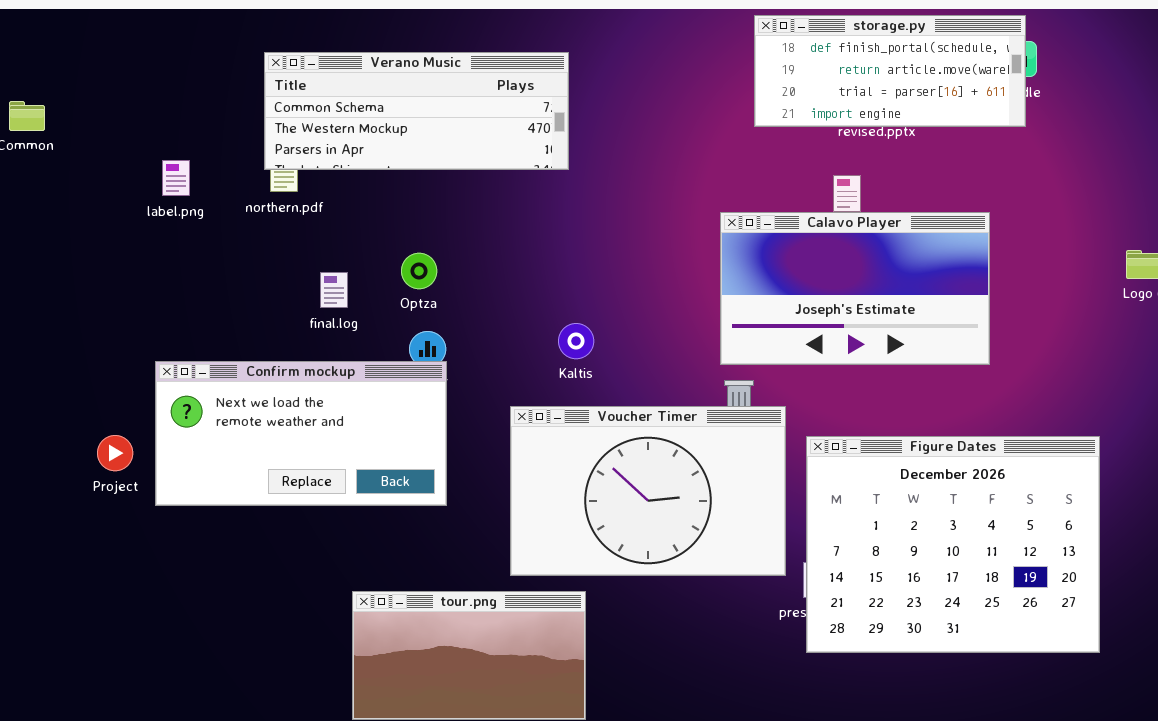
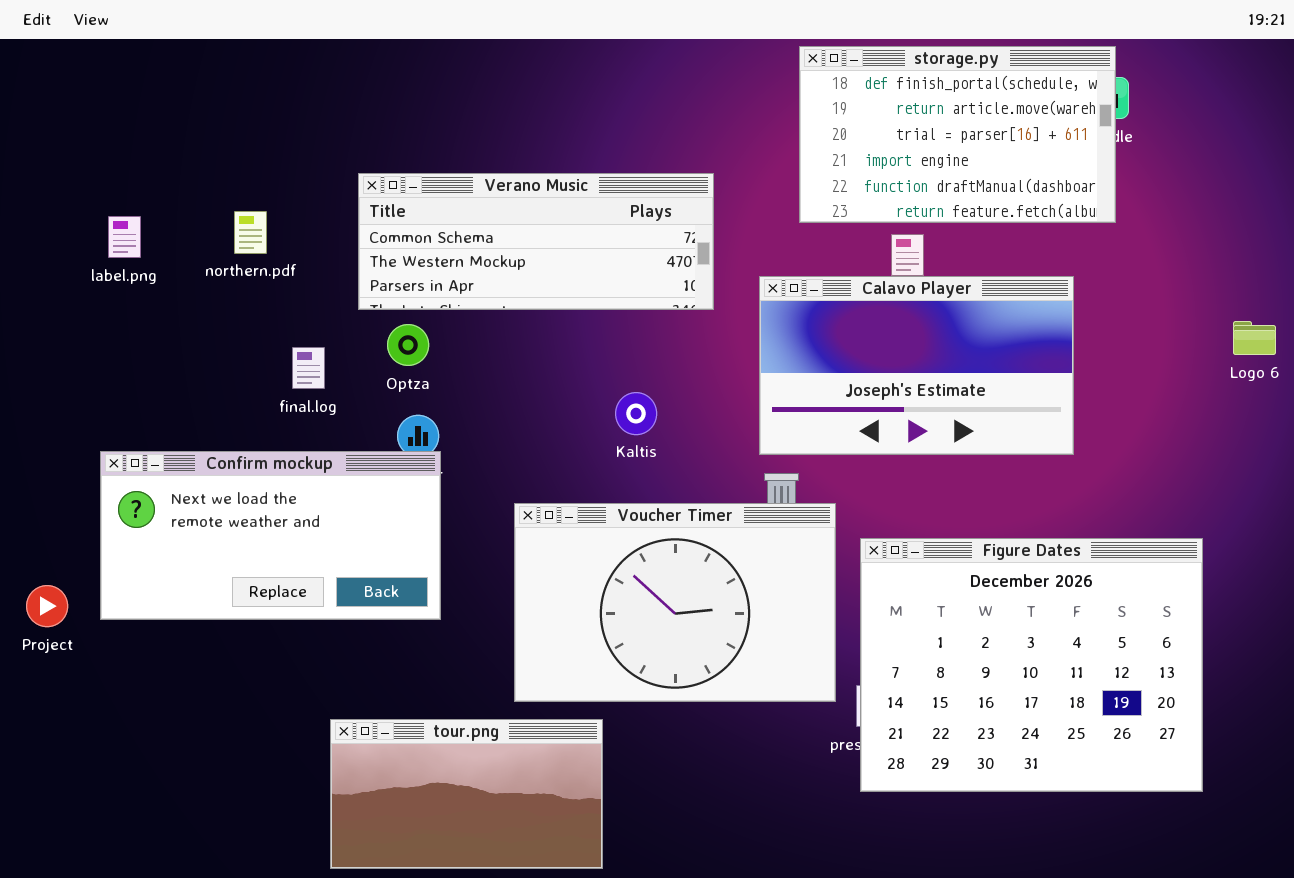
storage.py: [754,15,1026,127] -> [799,46,1116,223], resized
Verano Music: [264,52,569,170] -> [358,173,714,310], moved
Kaltis: [558,323,594,359] -> [615,392,657,435], moved
Project: [97,435,133,471] -> [26,585,68,627], moved

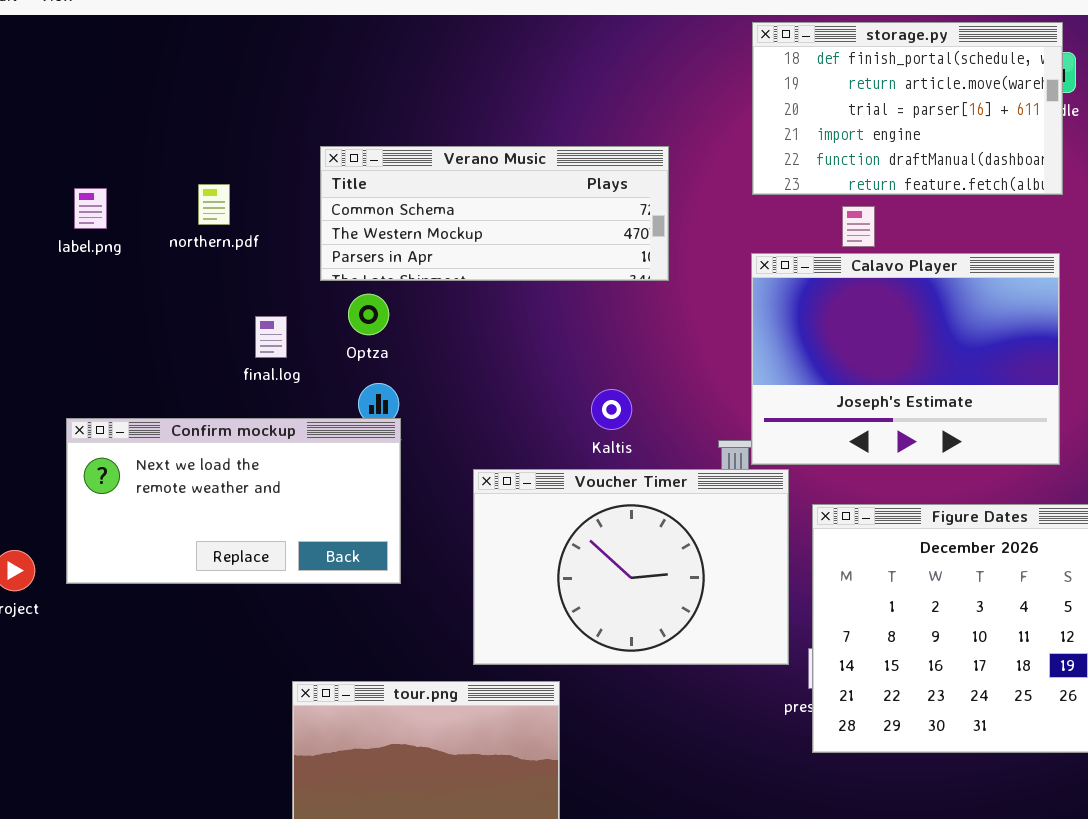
Calavo Player: [759,276,1074,455] -> [751,253,1060,465], moved, resized
Kaltis: [615,392,657,435] -> [591,389,632,430], moved

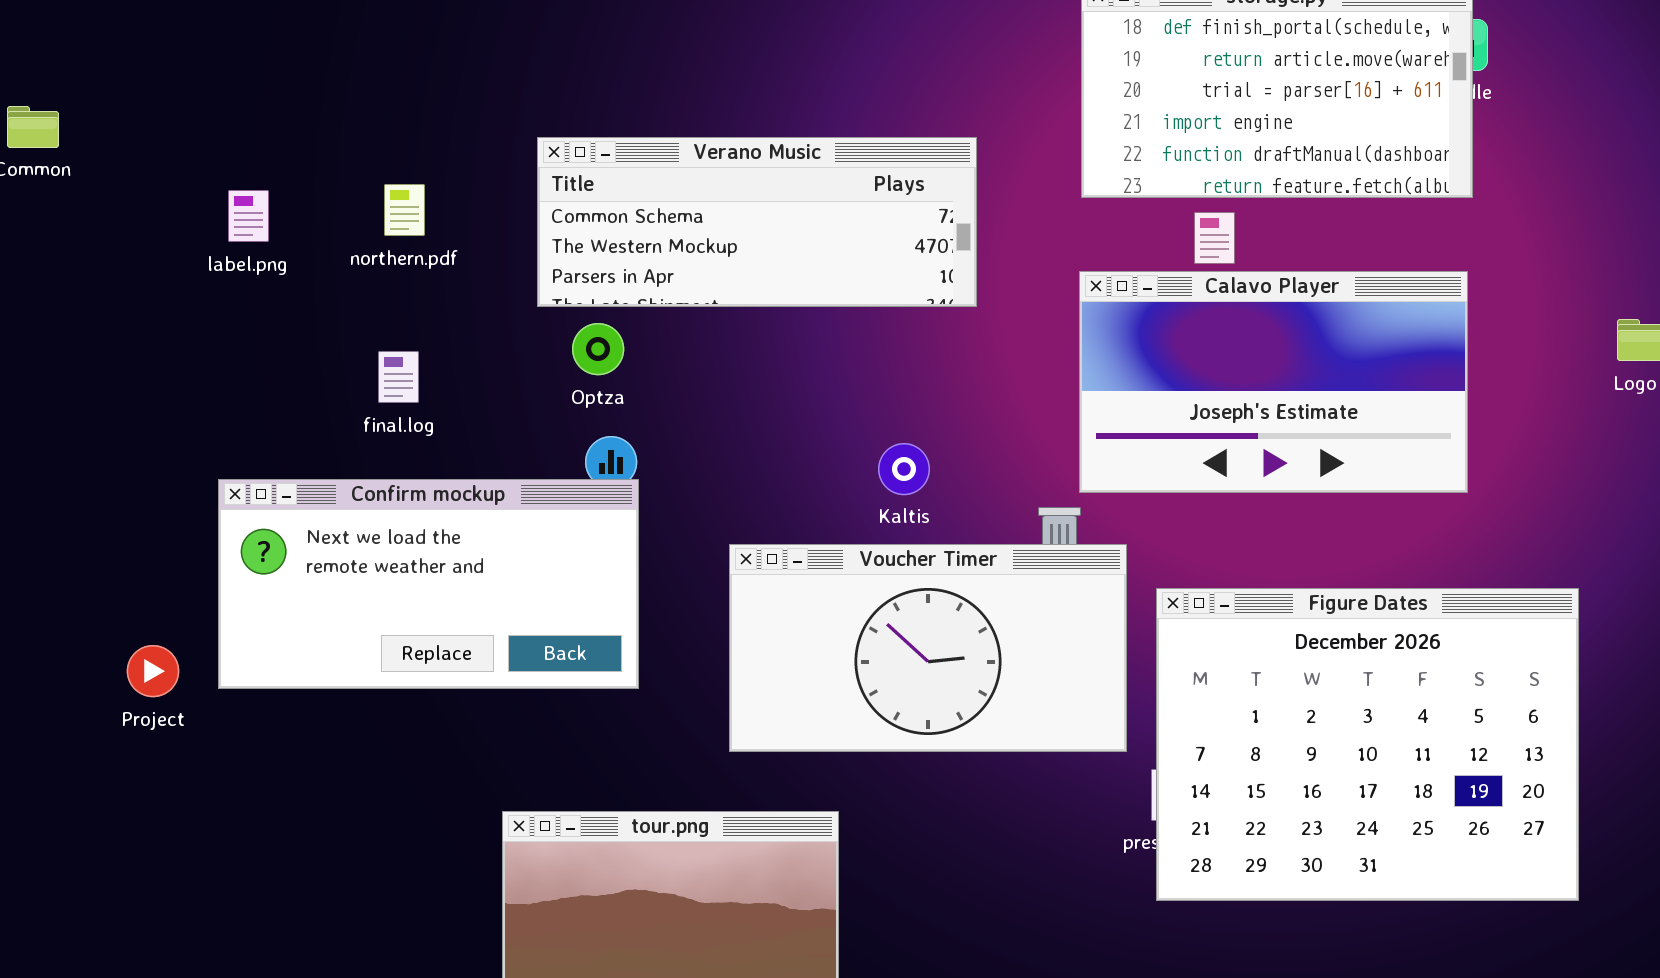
Calavo Player: [751,253,1060,465] -> [1079,271,1468,493], resized
final.log: [255,316,287,358] -> [378,351,419,403], moved
Voucher Timer: [473,469,789,665] -> [729,544,1127,752], resized

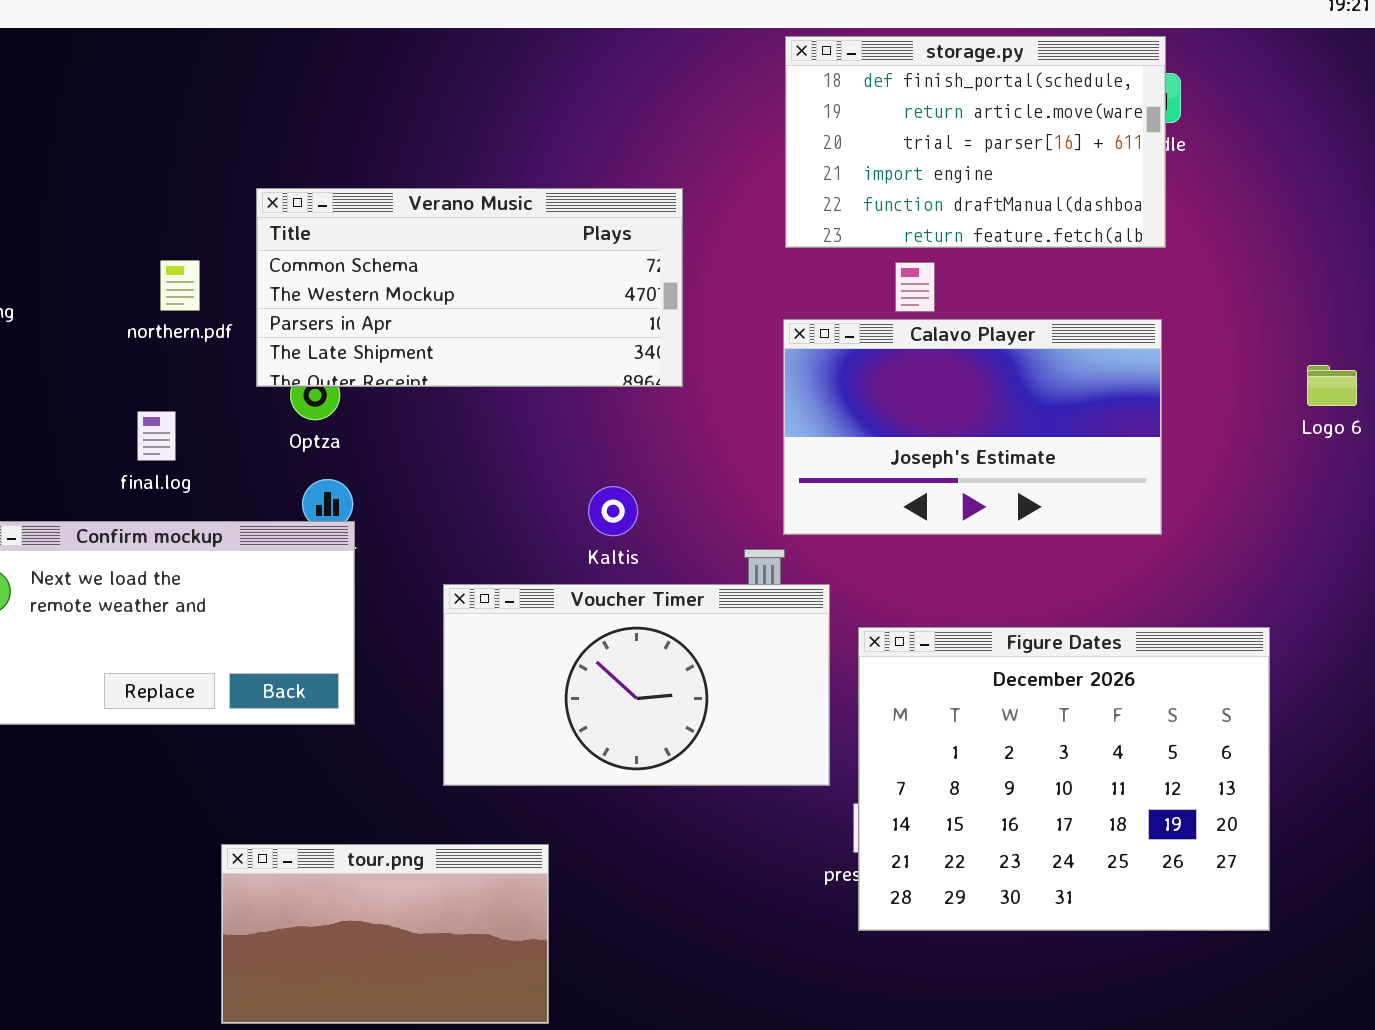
Verano Music: [537,137,977,307] -> [256,188,683,387], resized
northern.pdf: [384,184,425,236] -> [160,260,200,311], moved
final.log: [378,351,419,403] -> [137,411,176,461], moved

